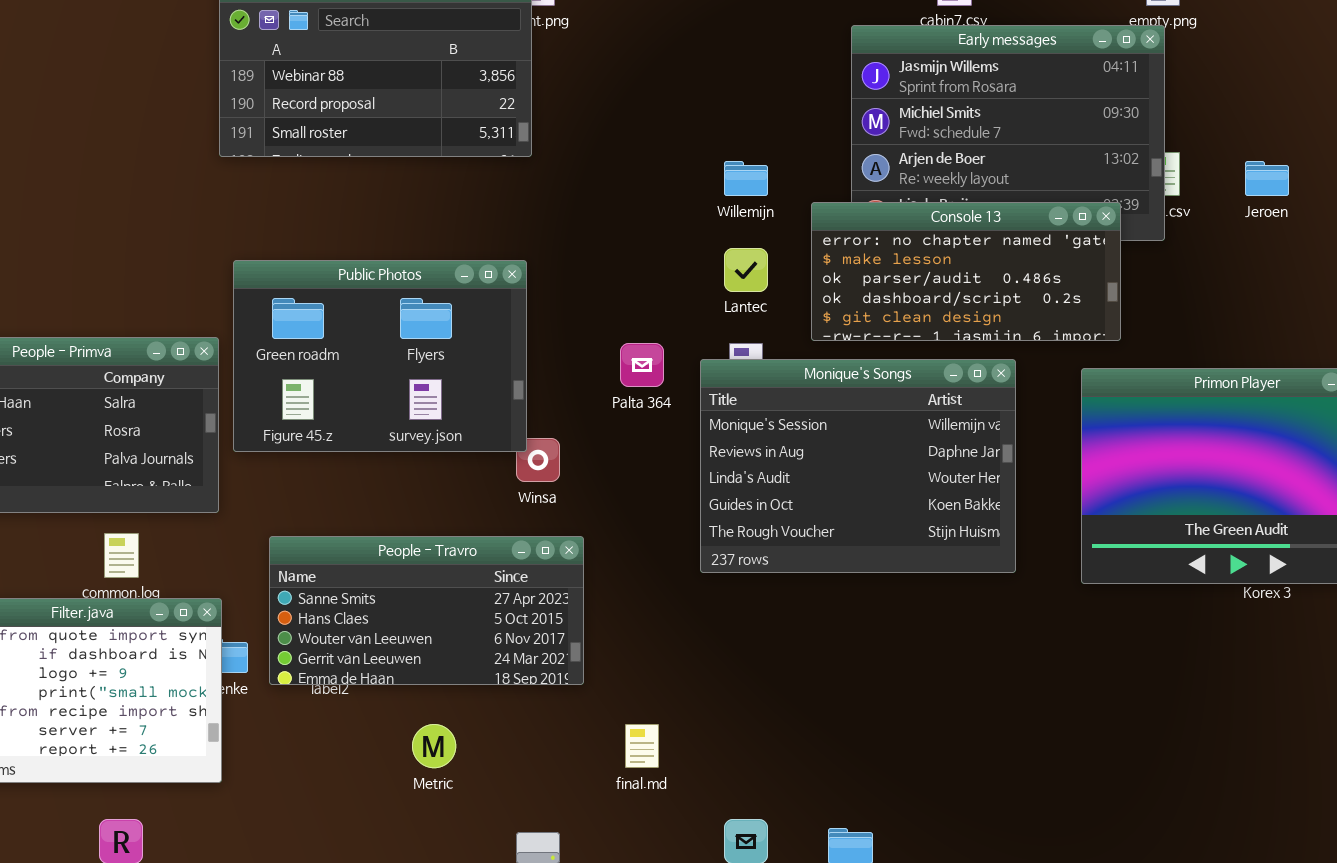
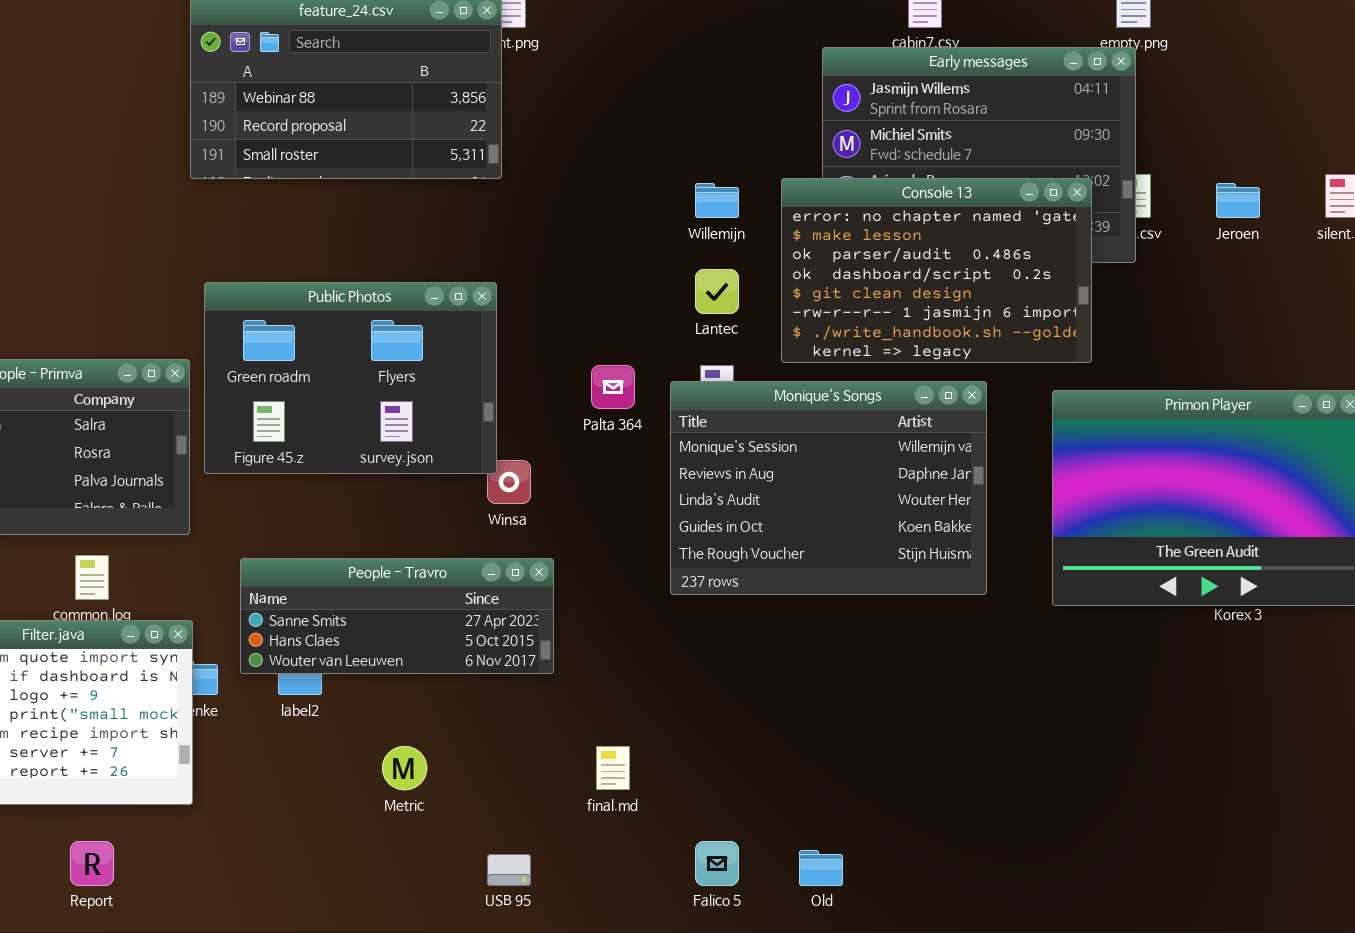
Console 13: [811,202,1121,341] -> [781,178,1092,363], resized
People - Travro: [269,536,584,685] -> [240,558,554,674], resized

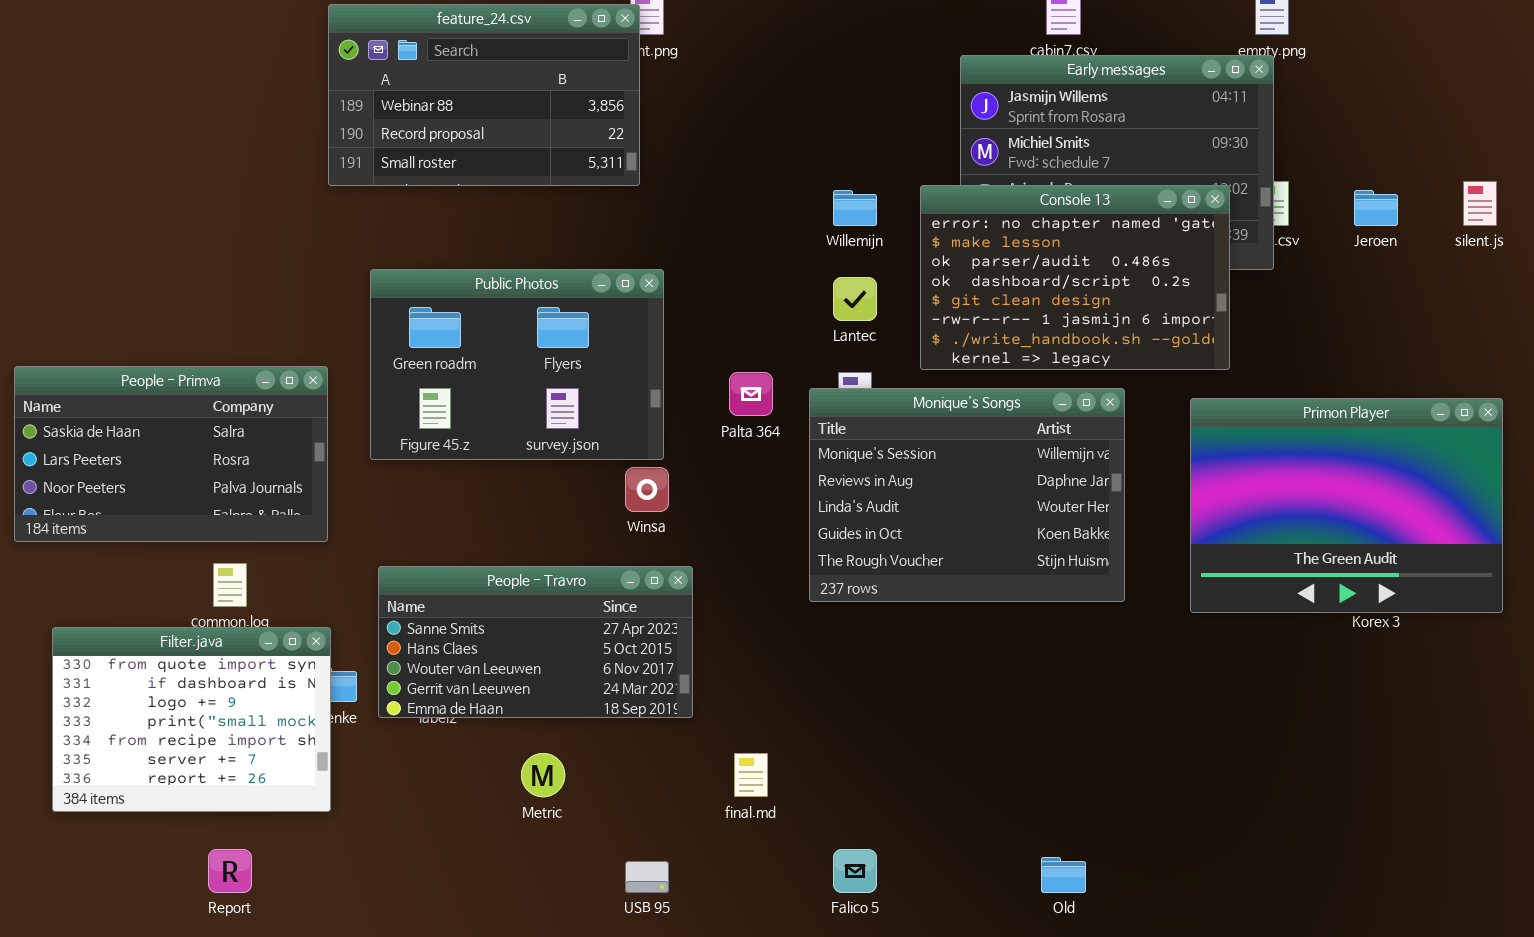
Public Photos: [204,282,497,474] -> [370,269,664,460], moved
People - Travro: [240,558,554,674] -> [378,566,693,718], resized
Old: [799,850,843,886] -> [1041,857,1086,893], moved

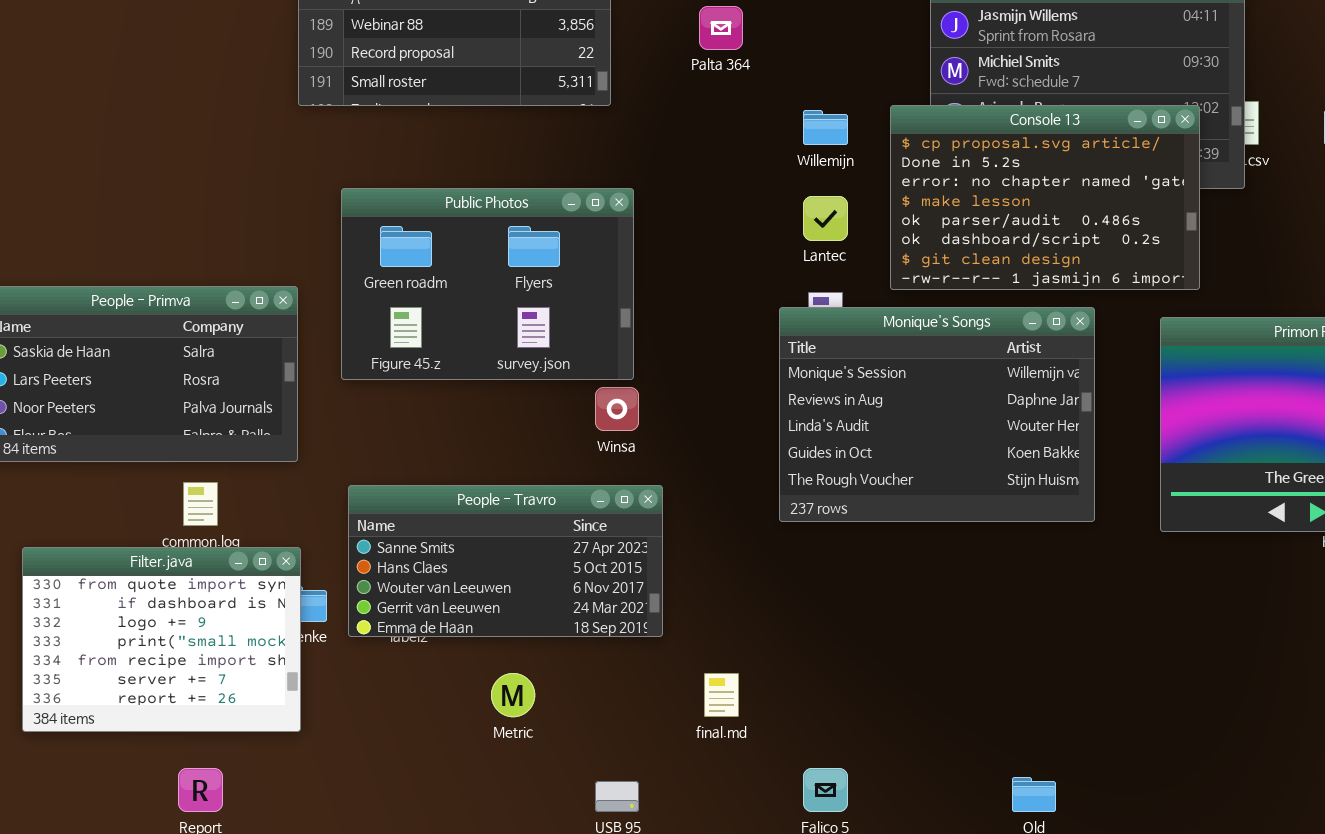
Console 13: [920,185,1230,370] -> [890,105,1200,290], scrolled up 2 rows
Palta 364: [729,372,773,416] -> [699,6,743,50], moved

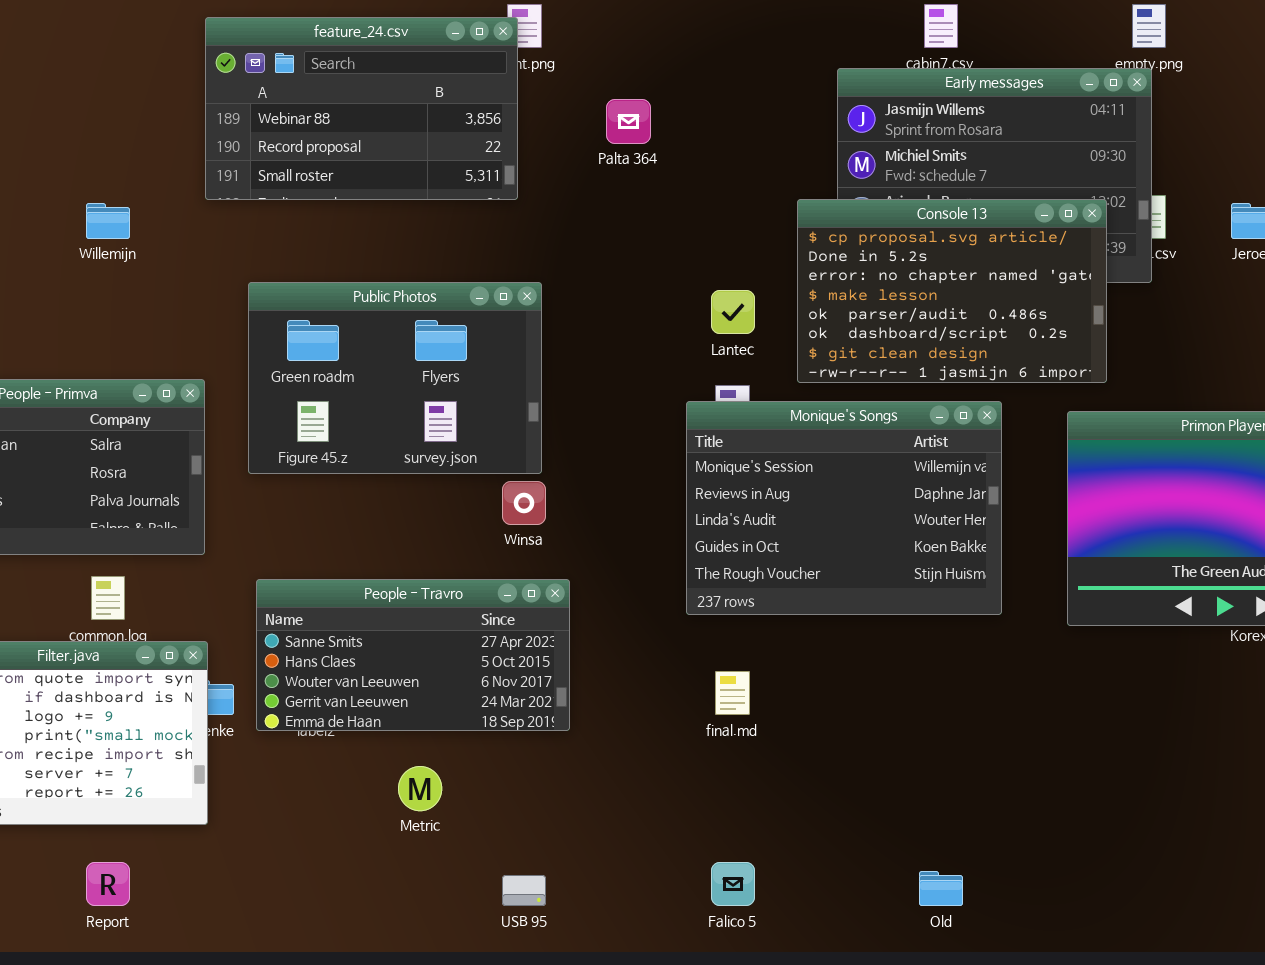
Willemijn: [803,110,848,145] -> [86,203,130,239], moved
final.md: [704,673,739,717] -> [715,671,750,715], moved

